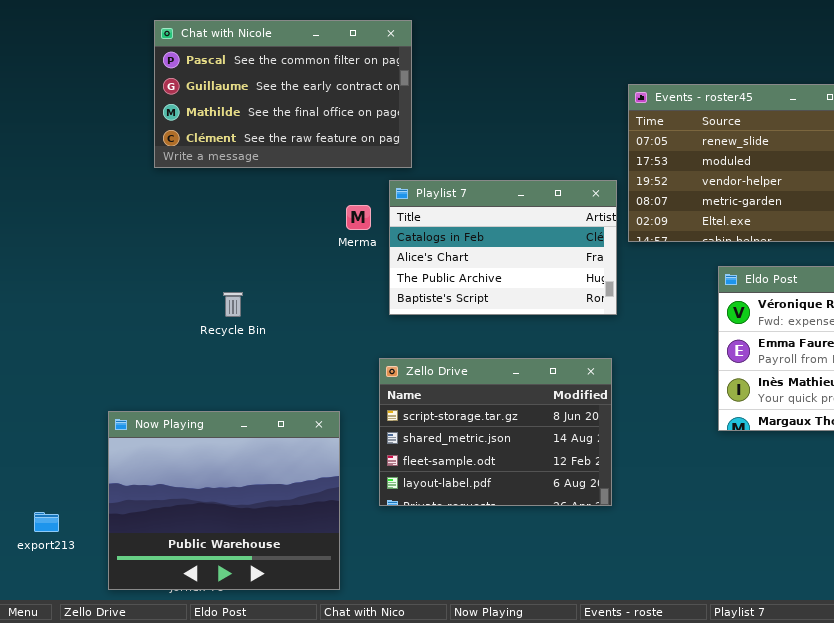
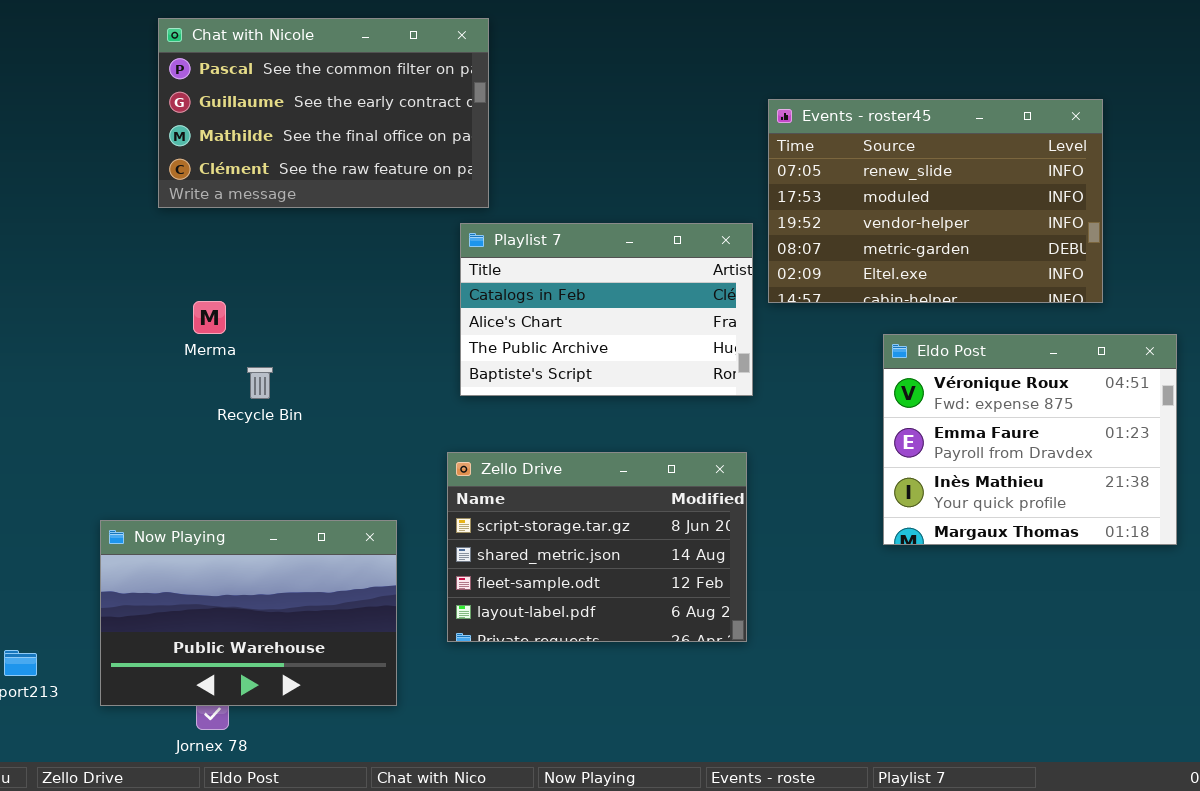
Merma: [346,205,371,230] -> [193,301,226,334], moved
Now Playing: [108,411,340,590] -> [100,520,397,706], resized

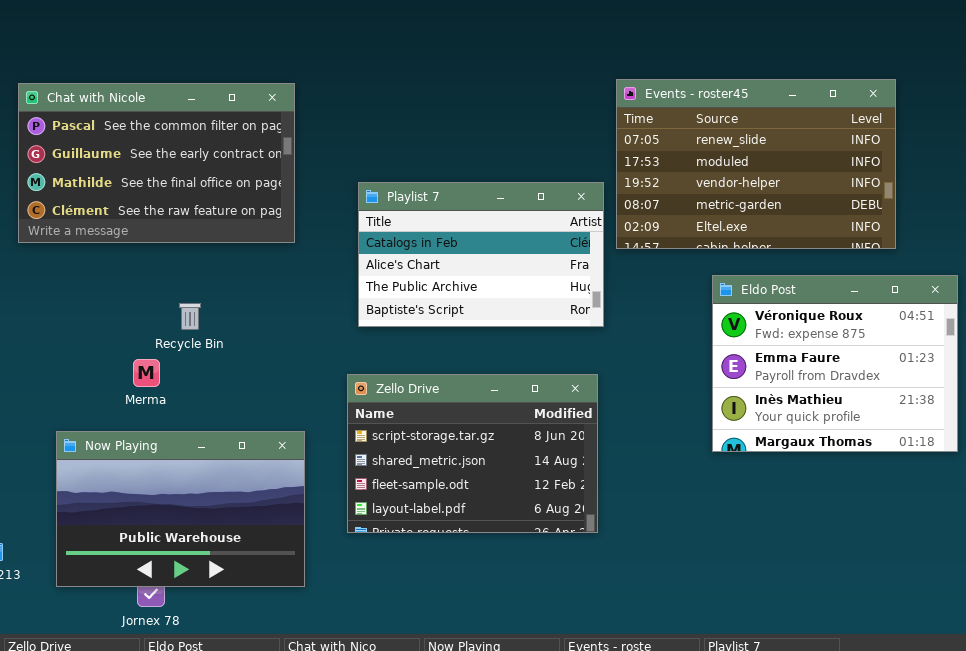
Chat with Nicole: [158,18,489,208] -> [18,83,295,243], moved
Merma: [193,301,226,334] -> [133,359,160,387], moved

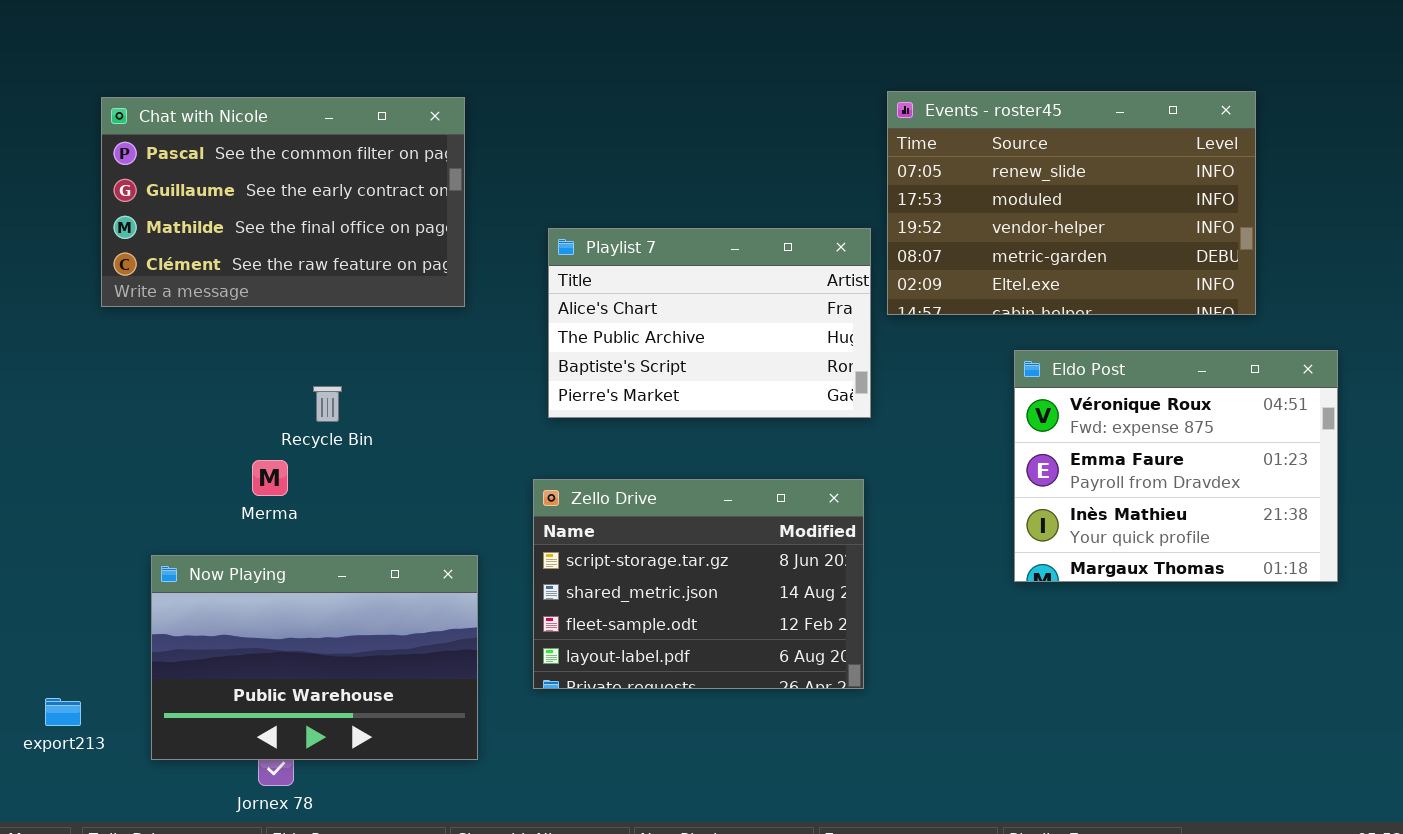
Playlist 7: [358,182,604,327] -> [548,228,871,418], scrolled down 1 row

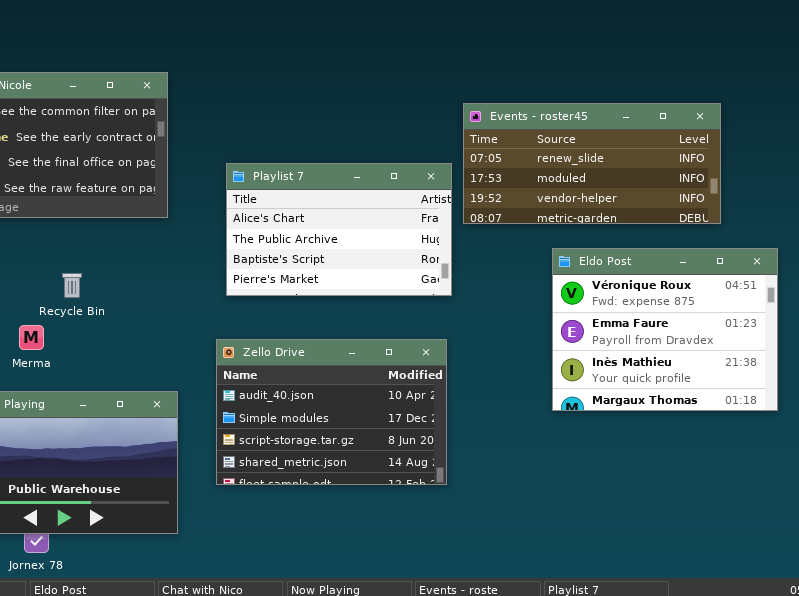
Events - roster45: [887,91,1256,315] -> [463,103,721,224], resized
Zello Drive: [533,479,864,689] -> [216,339,447,485], scrolled up 2 rows

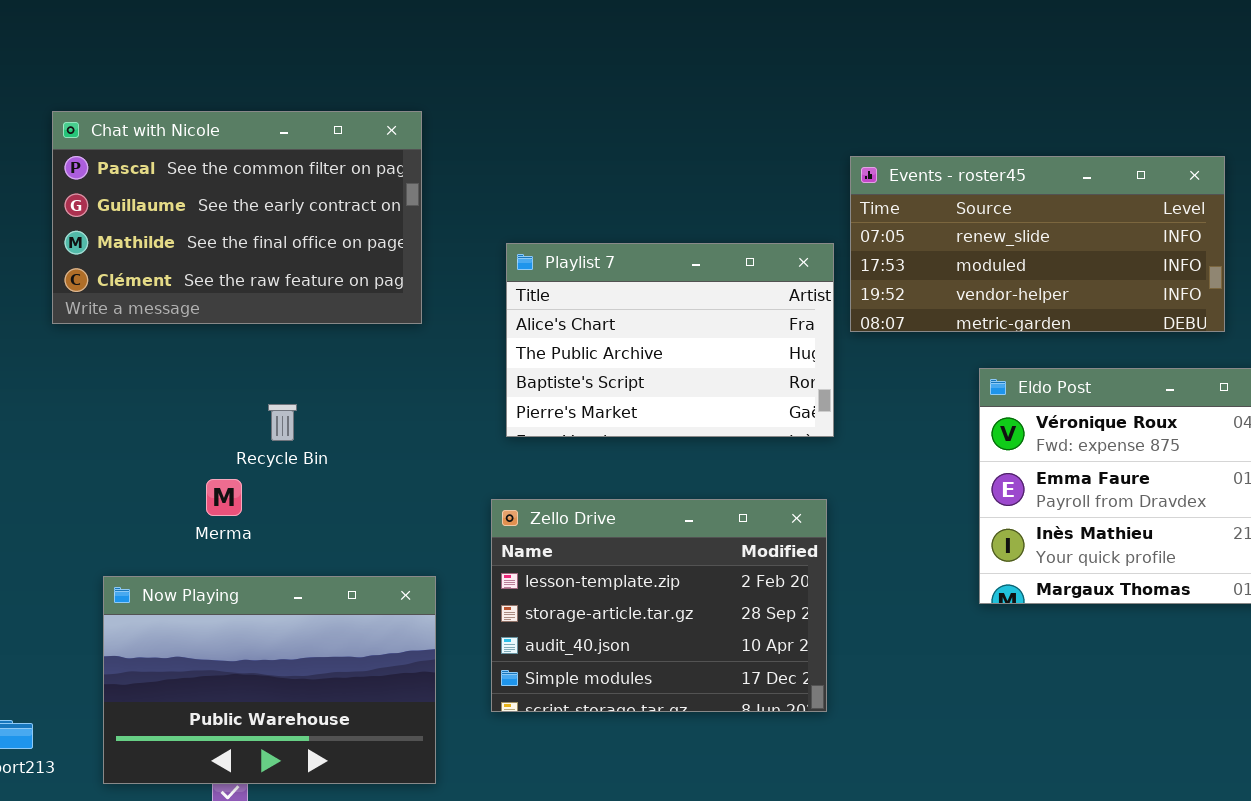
Zello Drive: [216,339,447,485] -> [491,499,827,712], scrolled up 2 rows

